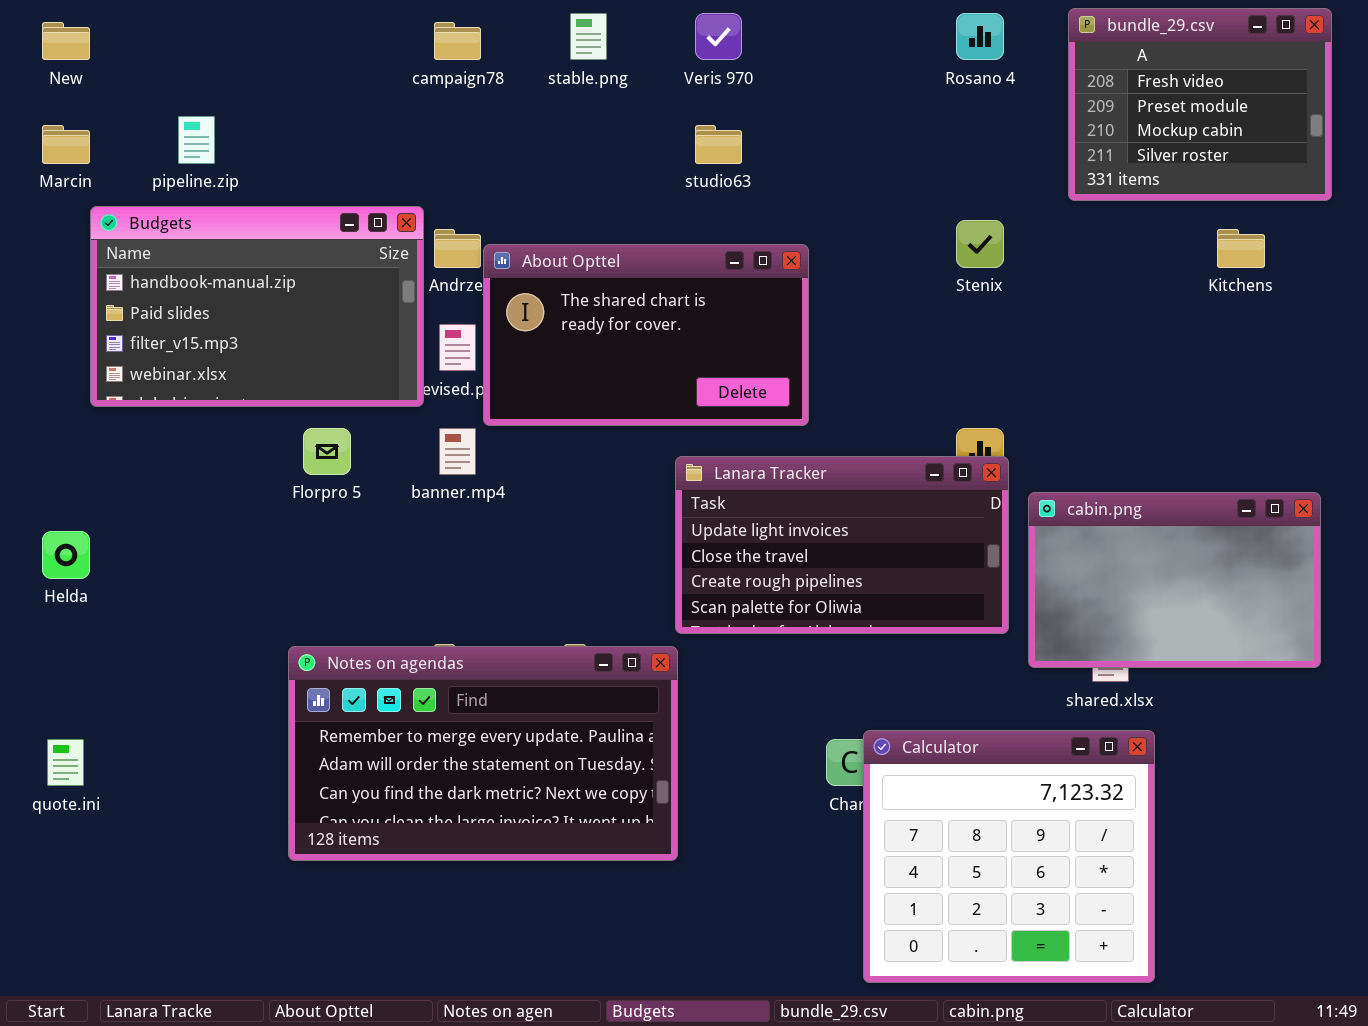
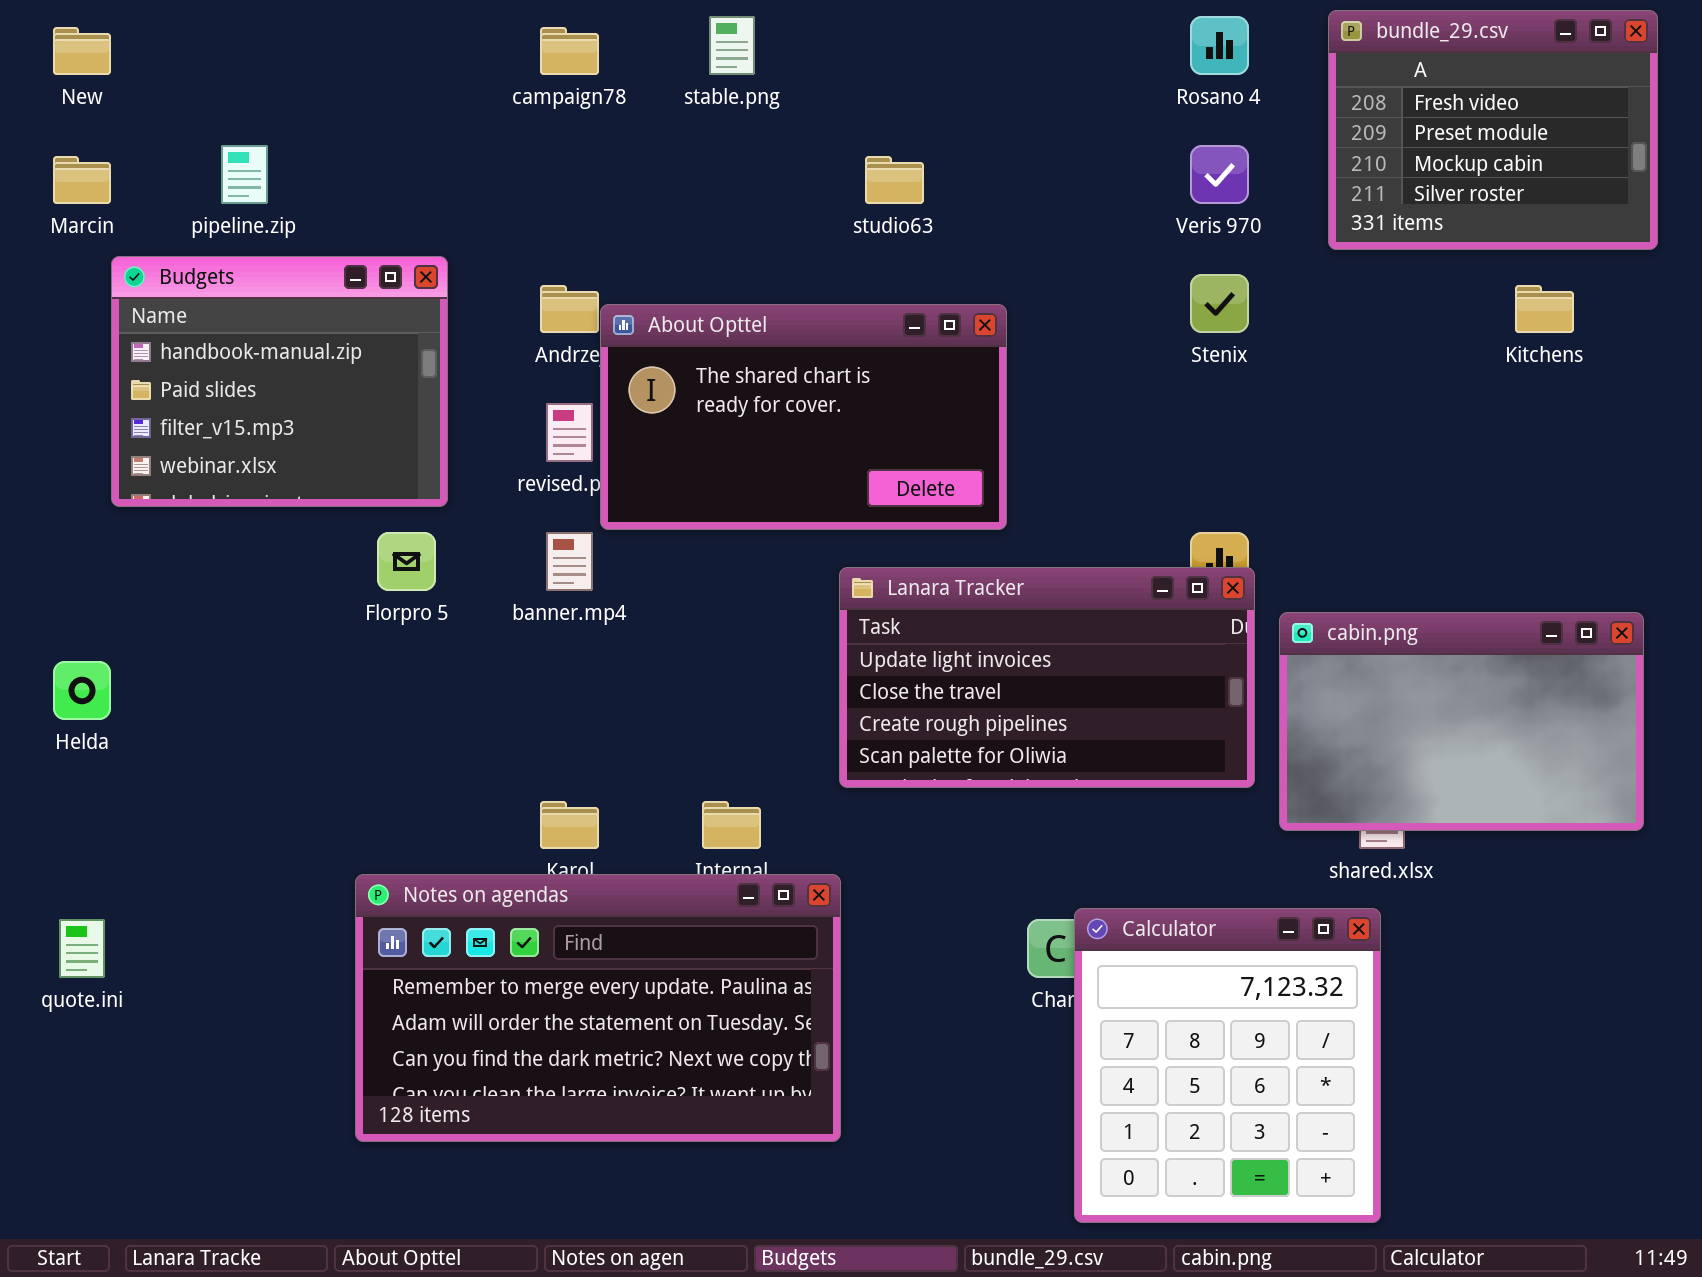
Veris 970: [695,13,742,60] -> [1190,145,1249,204], moved
Budgets: [90,206,424,407] -> [111,256,448,507], resized
Notes on agendas: [288,646,678,861] -> [355,874,841,1142], moved
Calculator: [863,730,1155,983] -> [1074,908,1381,1223], resized

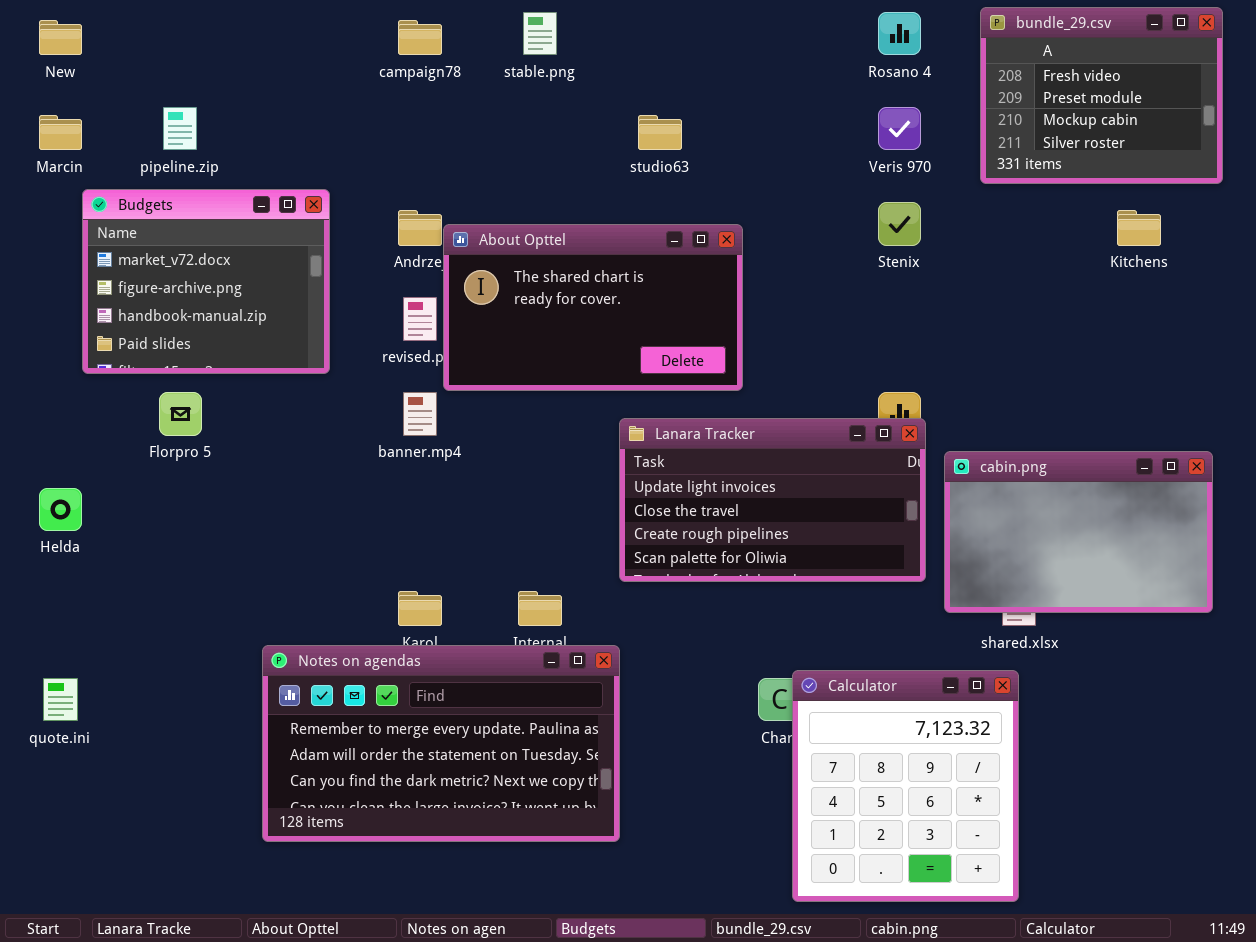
Budgets: [111,256,448,507] -> [82,189,330,374], scrolled up 2 rows
Florpro 5: [377,532,436,591] -> [159,392,202,436], moved

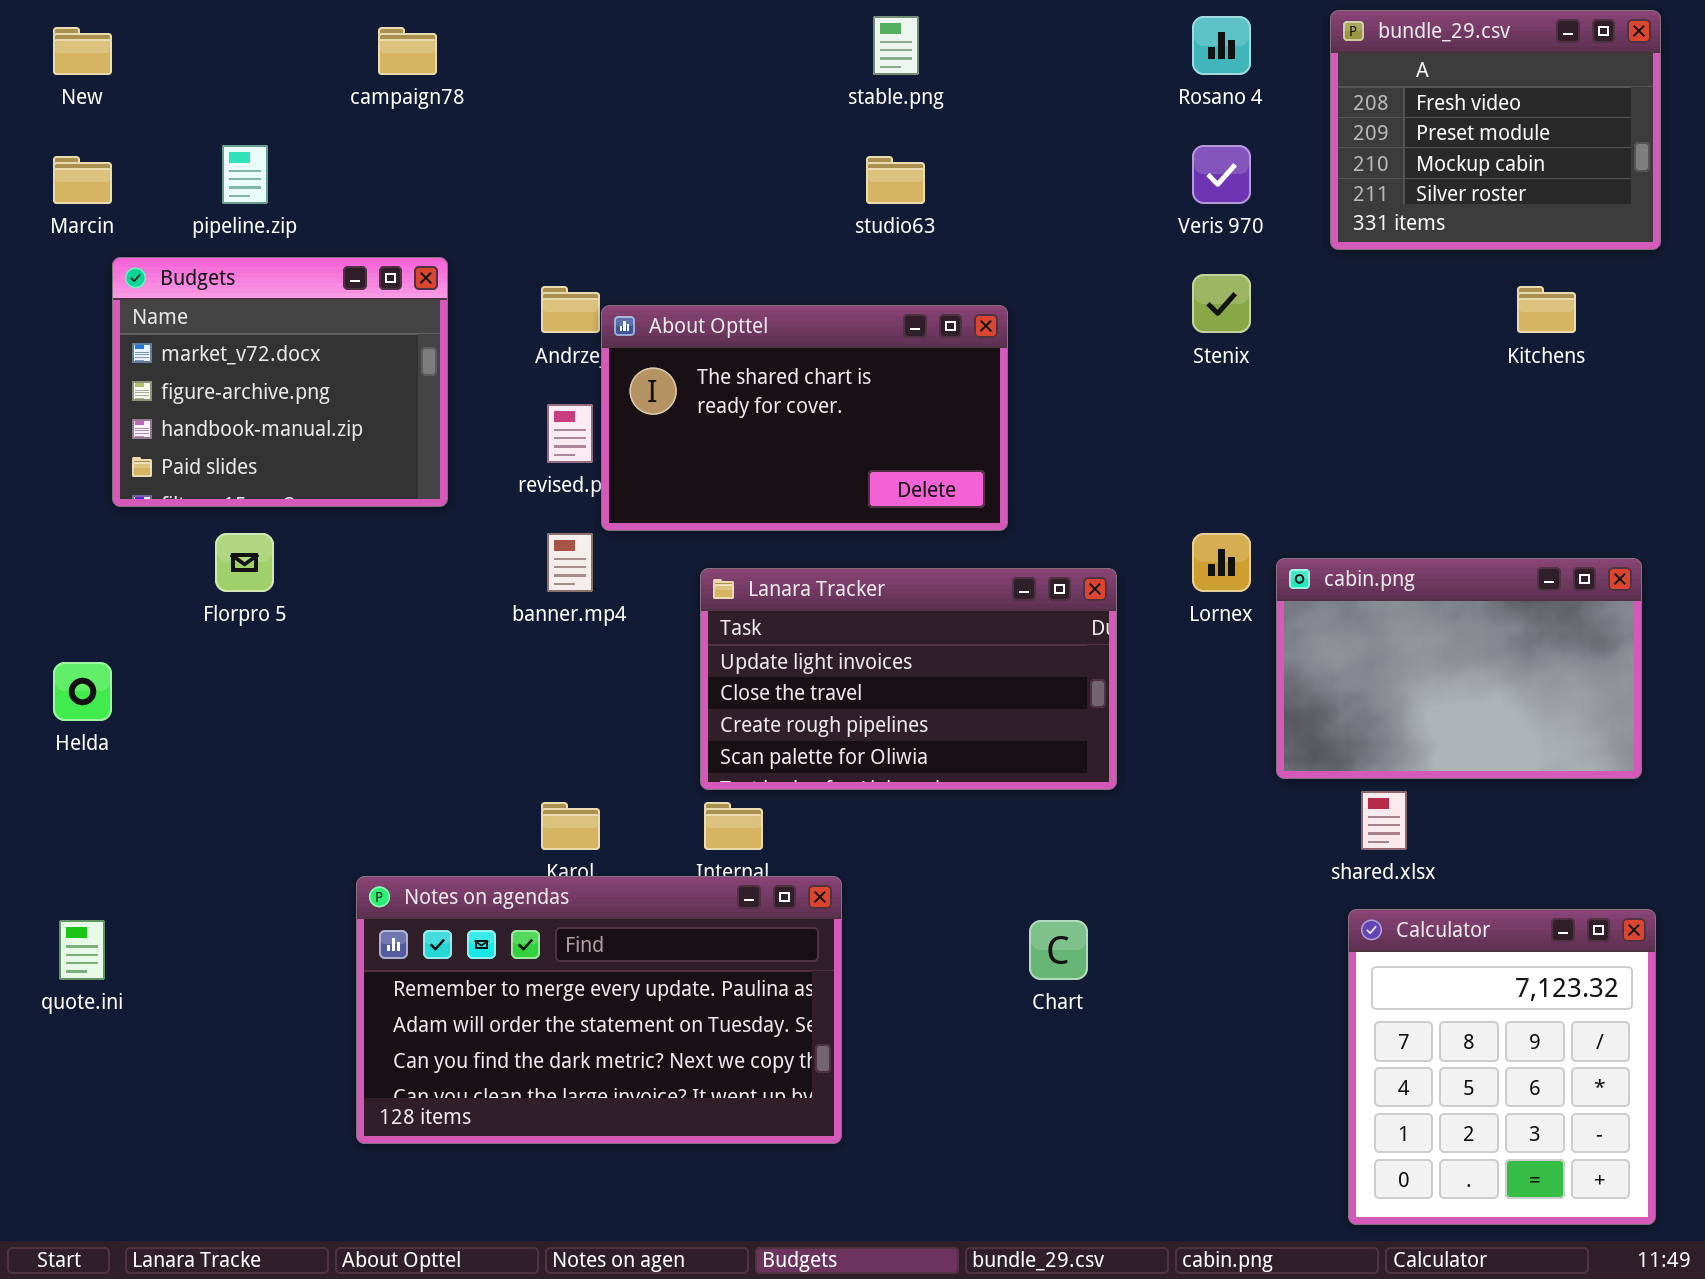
stable.png: [523,12,557,55] -> [873,16,919,75], moved
campaign78: [398,20,442,55] -> [378,27,437,75], moved
Lanara Tracker: [619,418,926,582] -> [700,568,1117,790], moved
cabin.png: [944,451,1213,613] -> [1276,558,1642,779], moved
Calculator: [792,670,1019,902] -> [1348,909,1656,1225], moved

